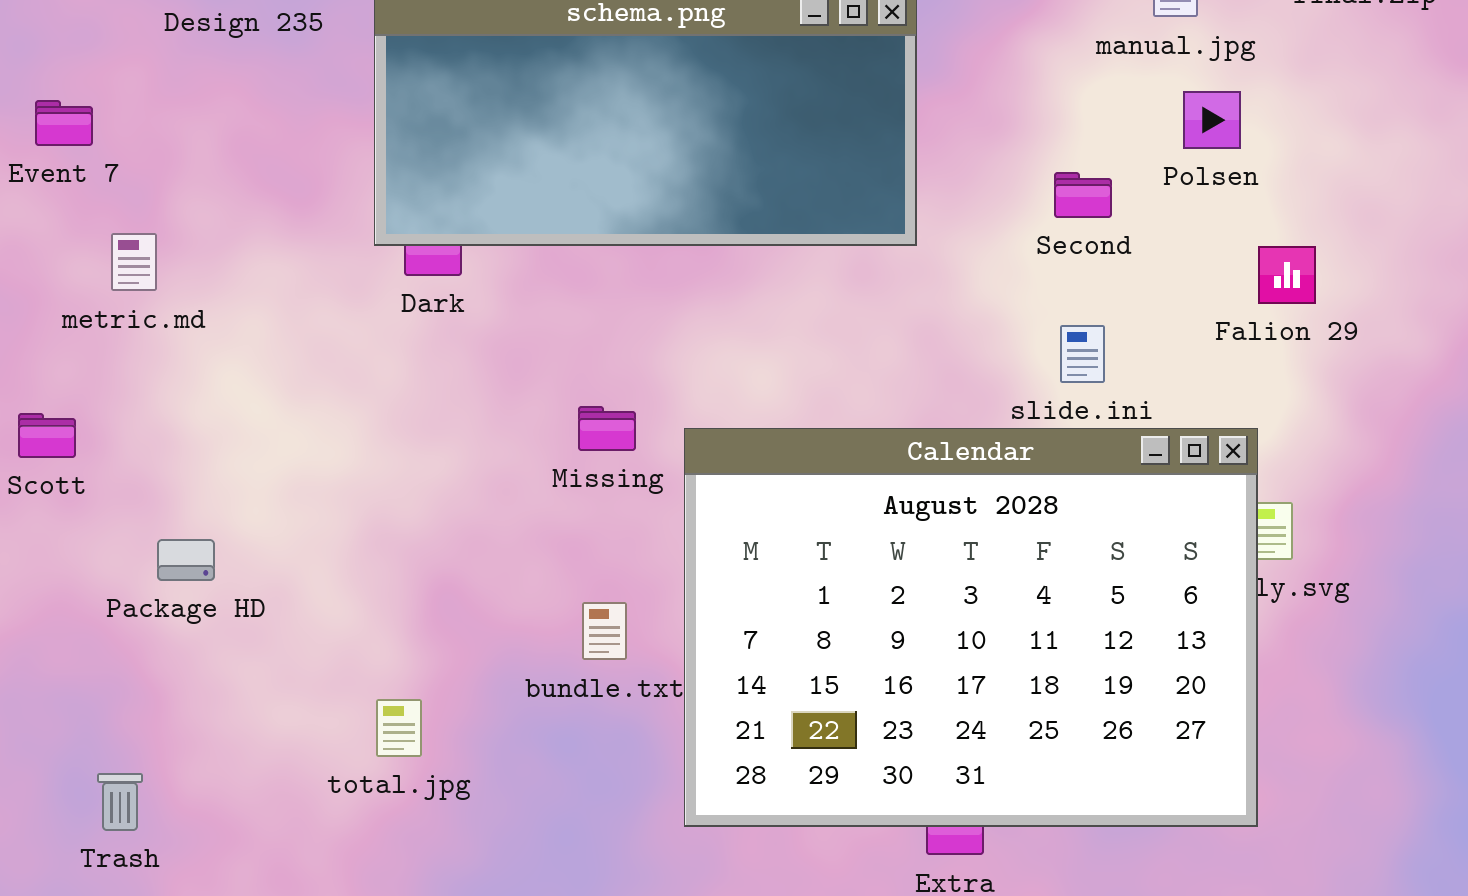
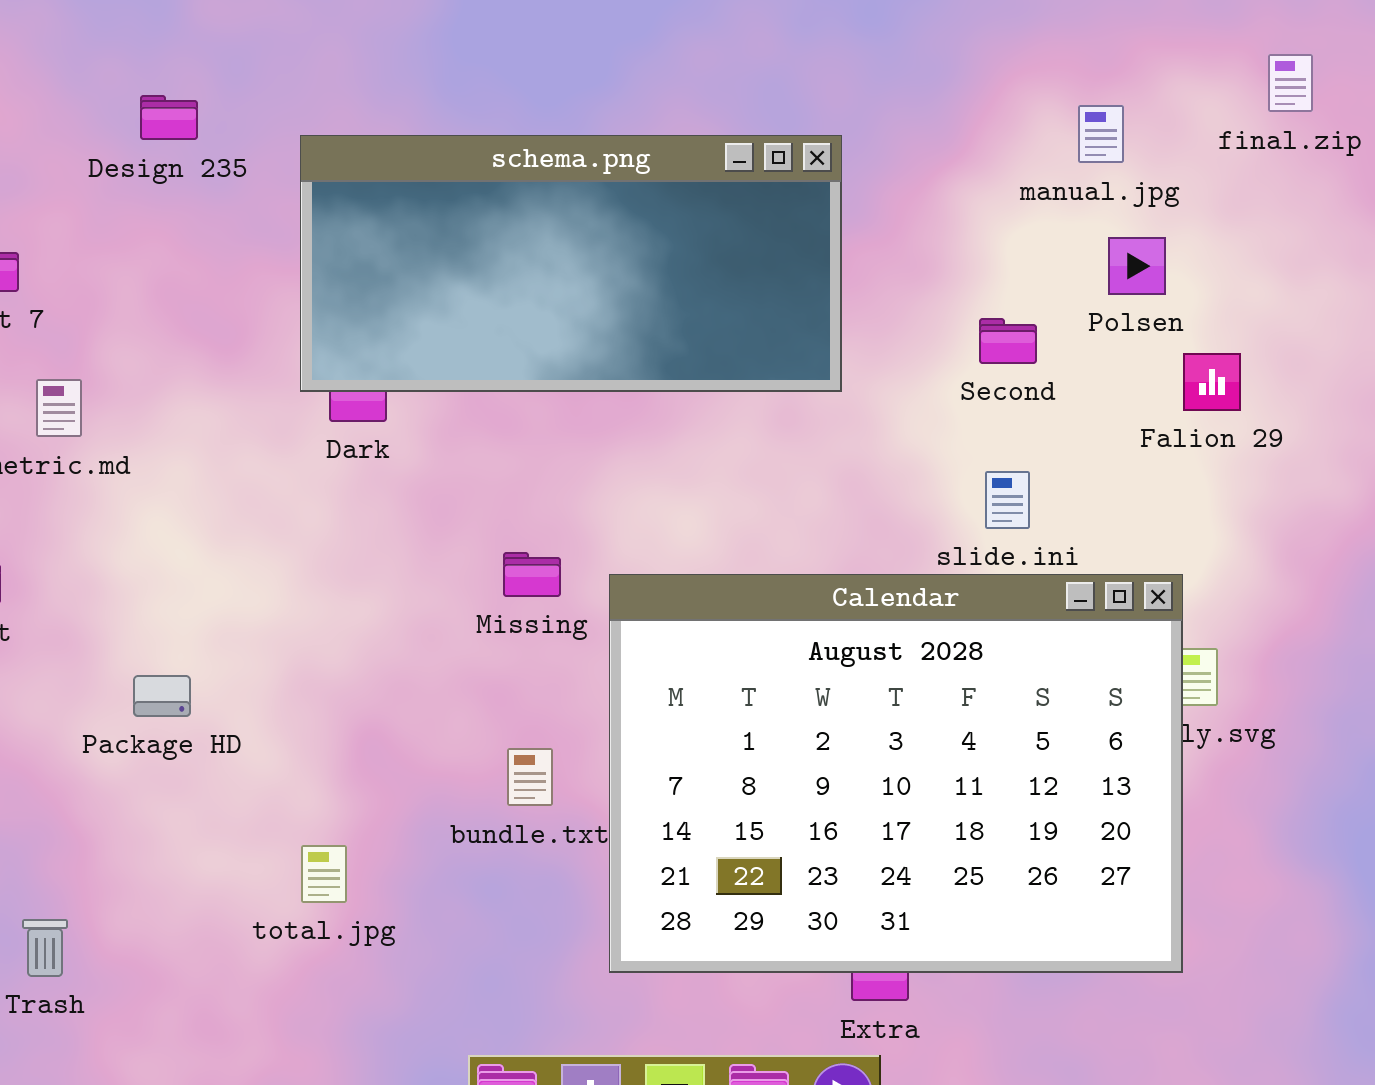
Falion 29: [1258,246,1316,304] -> [1183,353,1241,411], moved
Package HD: [157,539,215,581] -> [133,675,191,717], moved

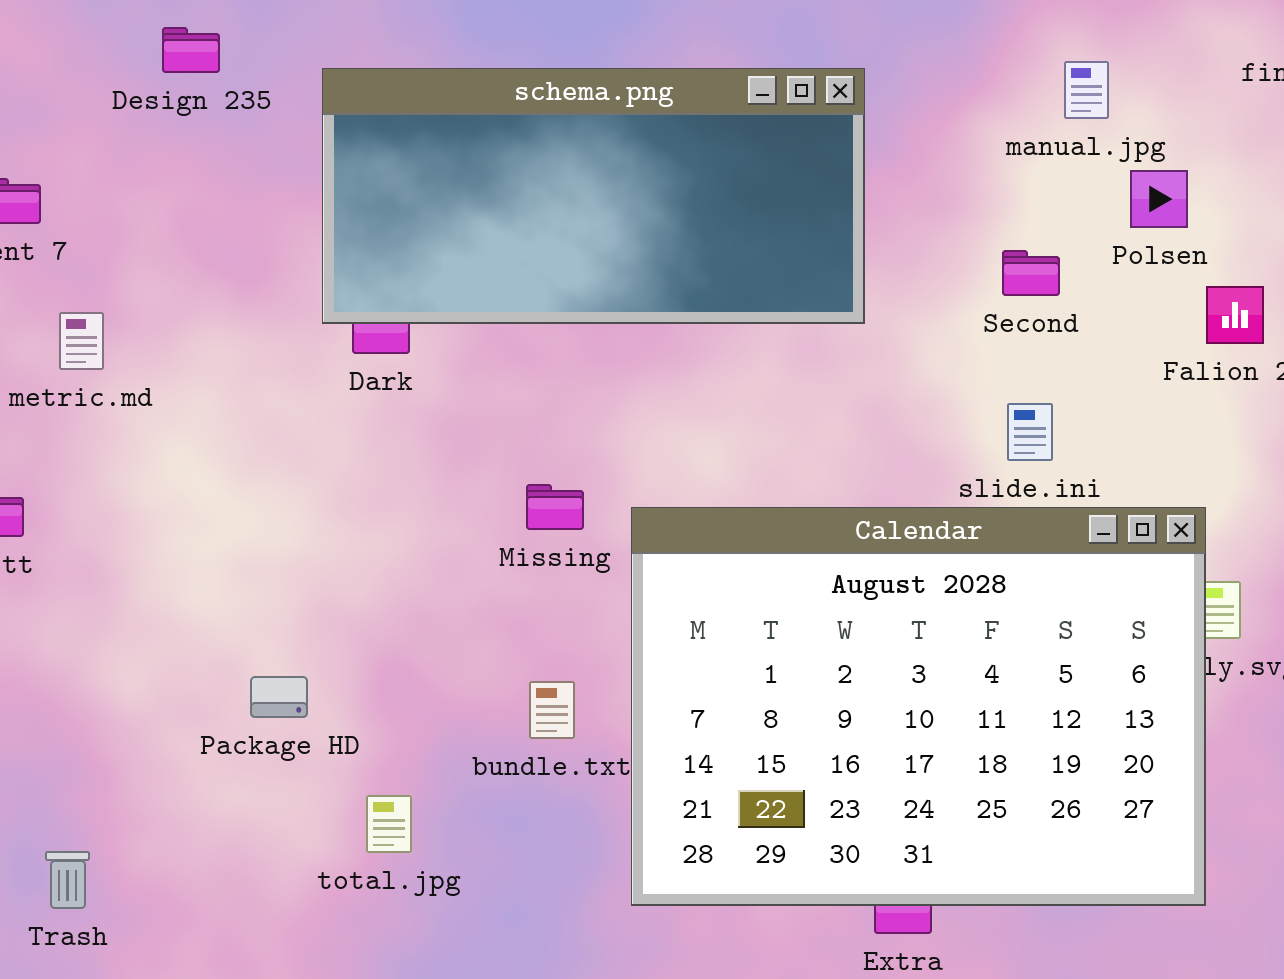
manual.jpg: [1078,105,1124,163] -> [1064,61,1109,119], moved
Package HD: [133,675,191,717] -> [250,676,308,718], moved
total.jpg: [301,845,347,903] -> [366,795,412,853], moved

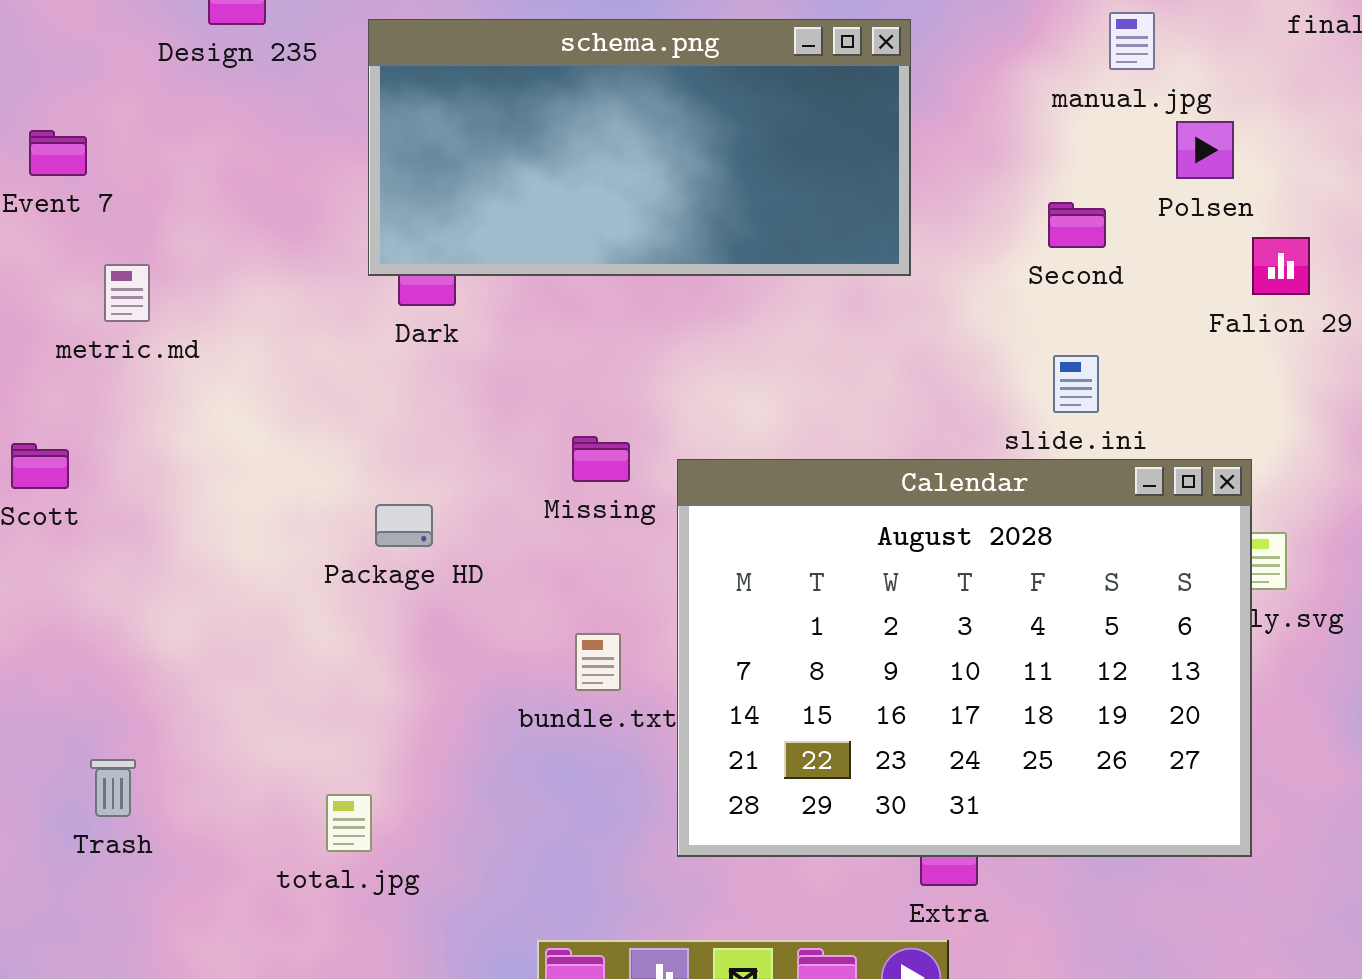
Package HD: [250,676,308,718] -> [375,504,433,547], moved
total.jpg: [366,795,412,853] -> [326,794,372,852], moved
Trash: [45,851,90,909] -> [90,759,136,817], moved

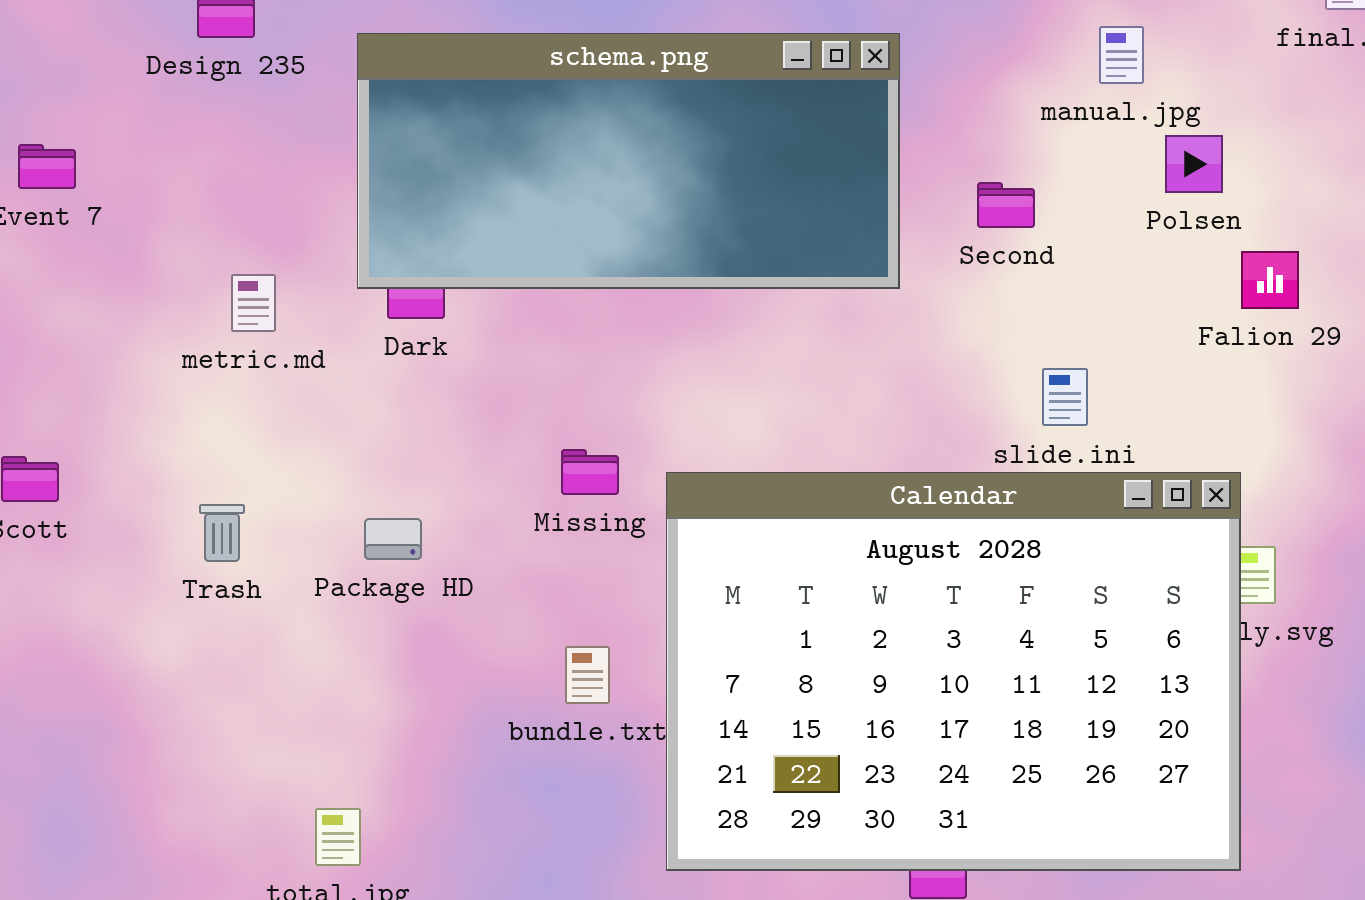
Second: [1048,202,1106,248] -> [977,182,1035,228], moved
metric.md: [104,264,150,322] -> [231,274,276,332], moved
Trash: [90,759,136,817] -> [199,504,245,562], moved

